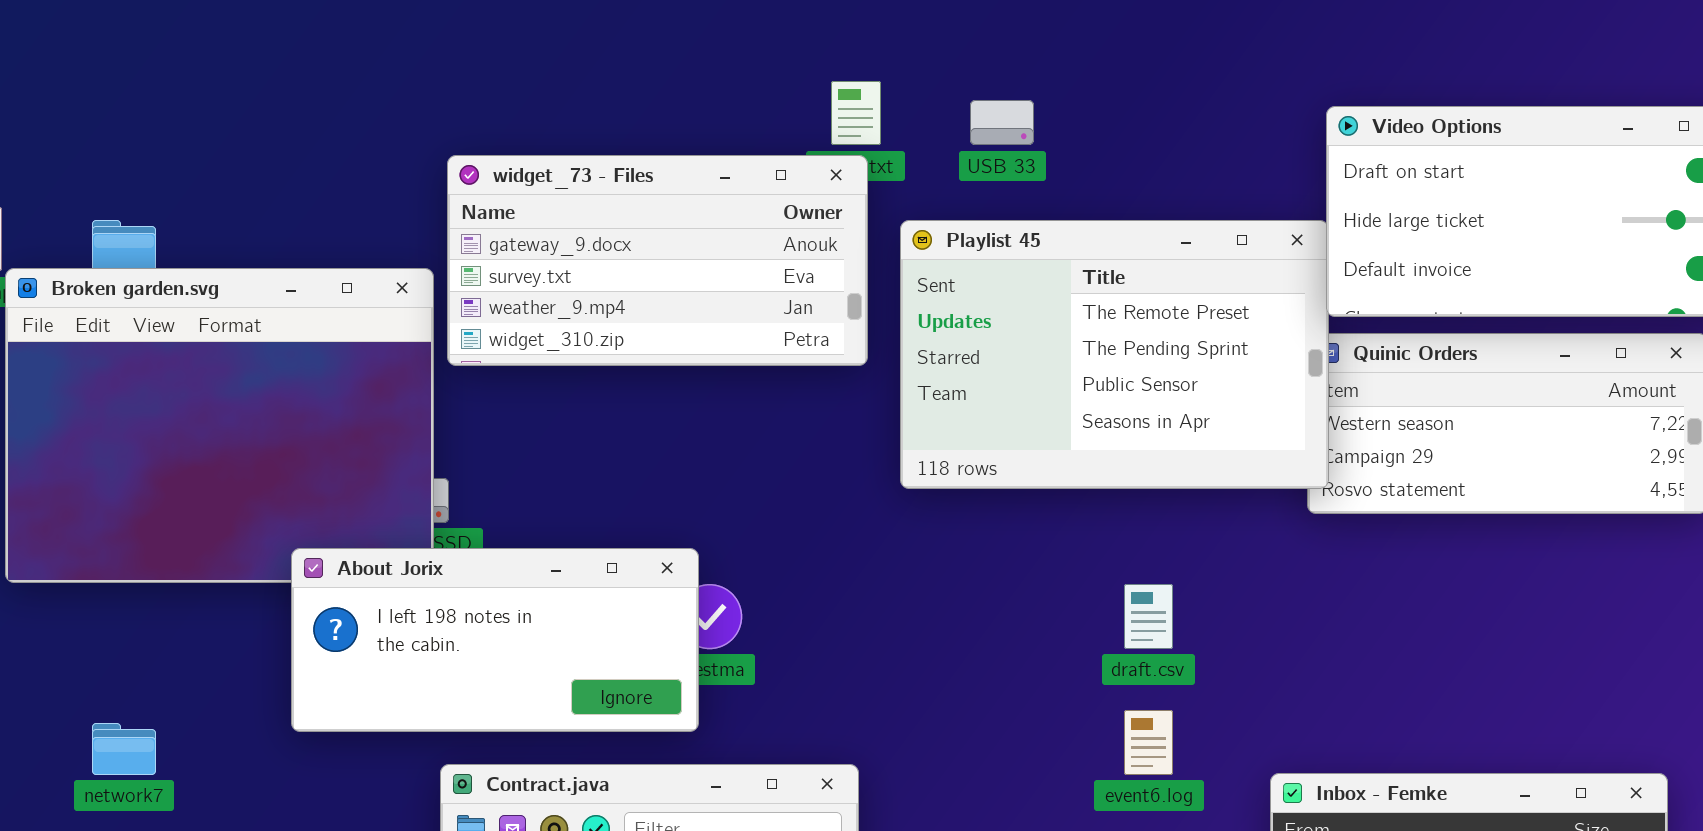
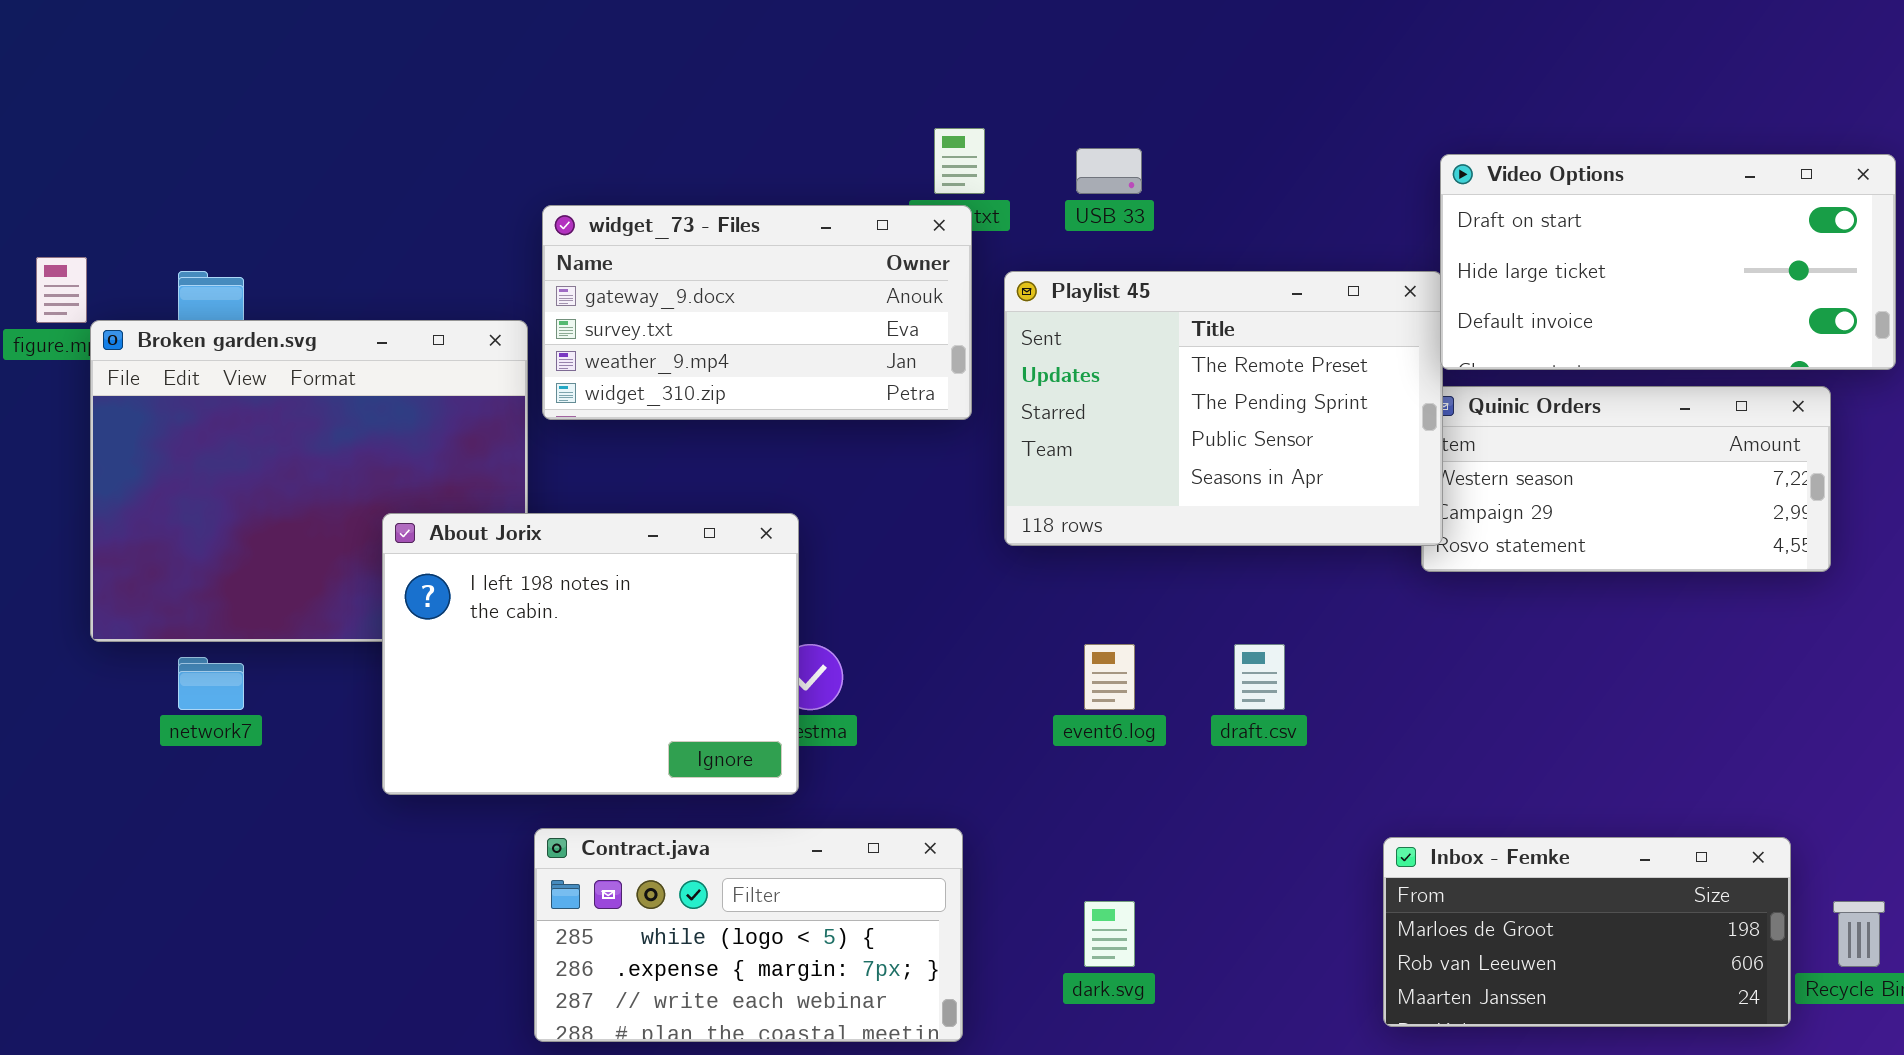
About Jorix: [291,548,699,732] -> [382,513,799,795], resized
event6.log: [1124,710,1173,775] -> [1084,644,1135,710], moved
network7: [92,723,156,775] -> [178,657,244,710], moved

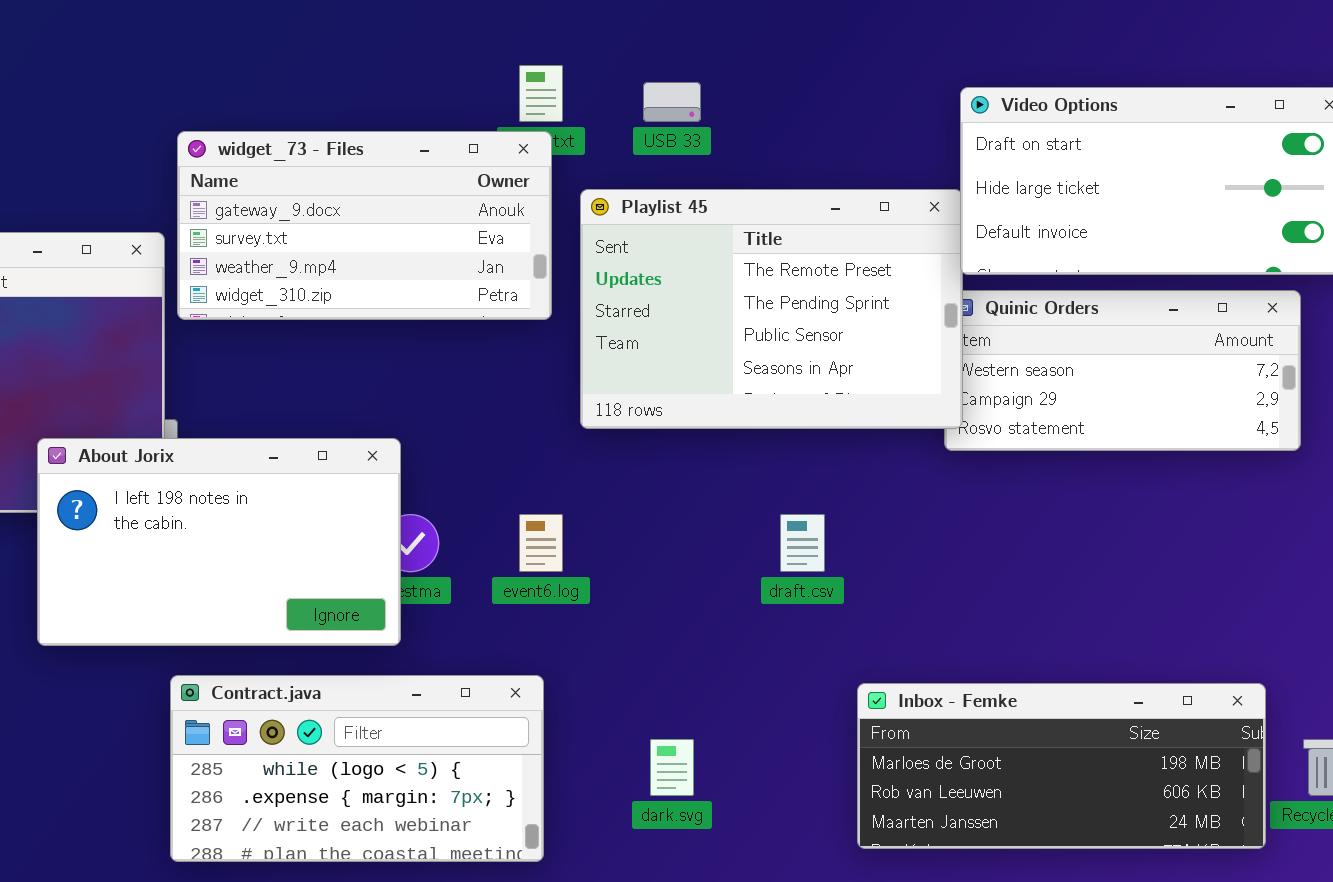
About Jorix: [382,513,799,795] -> [37,438,401,646], resized
event6.log: [1084,644,1135,710] -> [519,514,563,572], moved
Inbox - Femke: [1383,837,1791,1027] -> [857,683,1266,849], resized

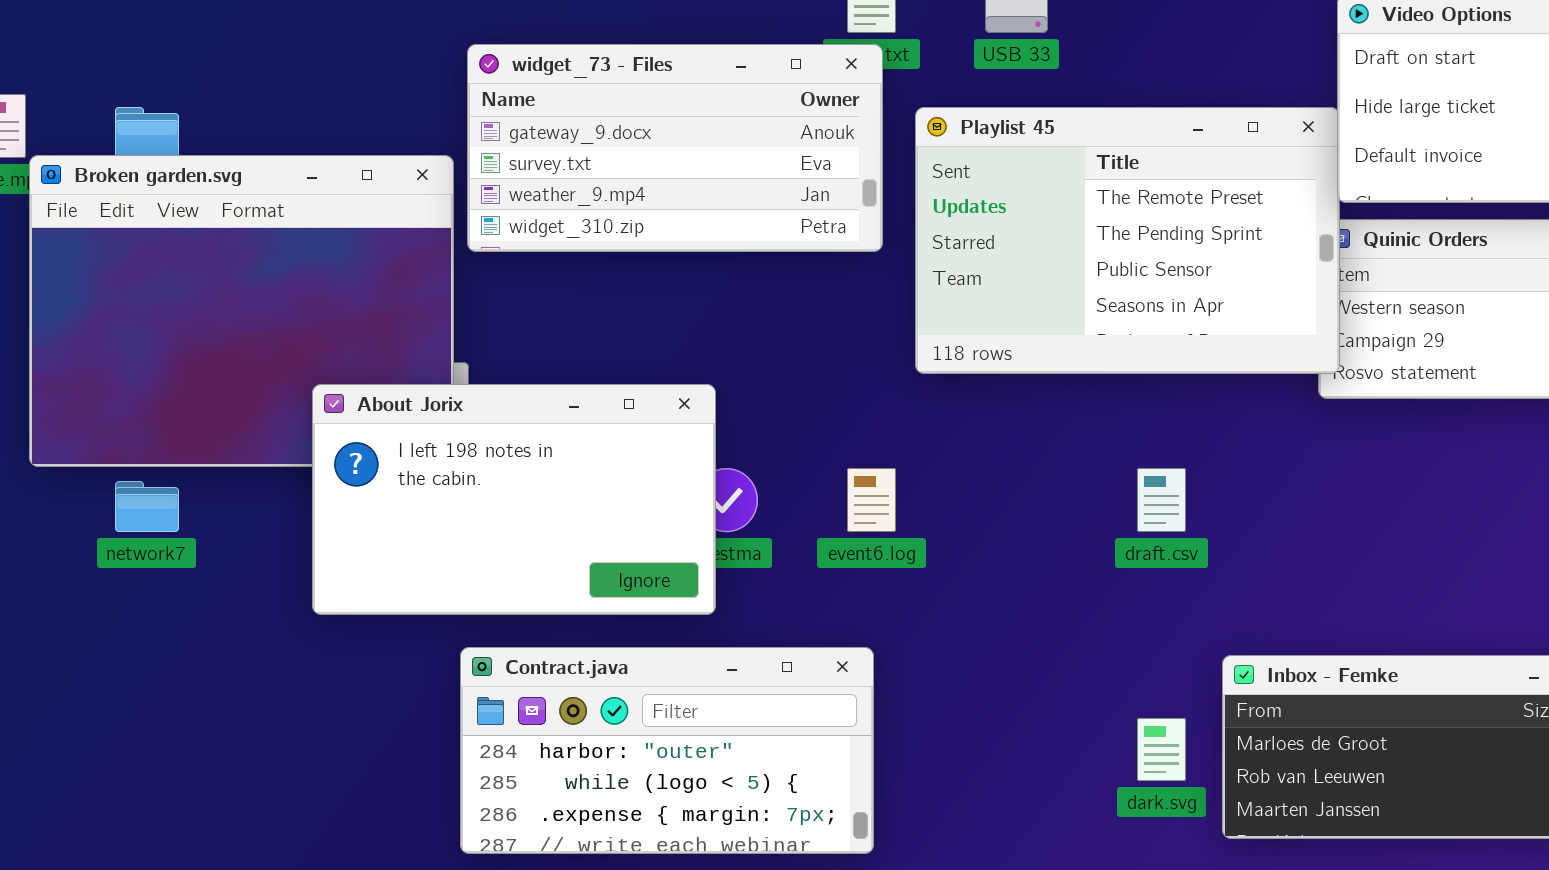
Contract.java: [170,675,544,862] -> [460,647,874,854], scrolled up 1 row
dark.svg: [650,739,694,796] -> [1137,718,1186,781], moved

